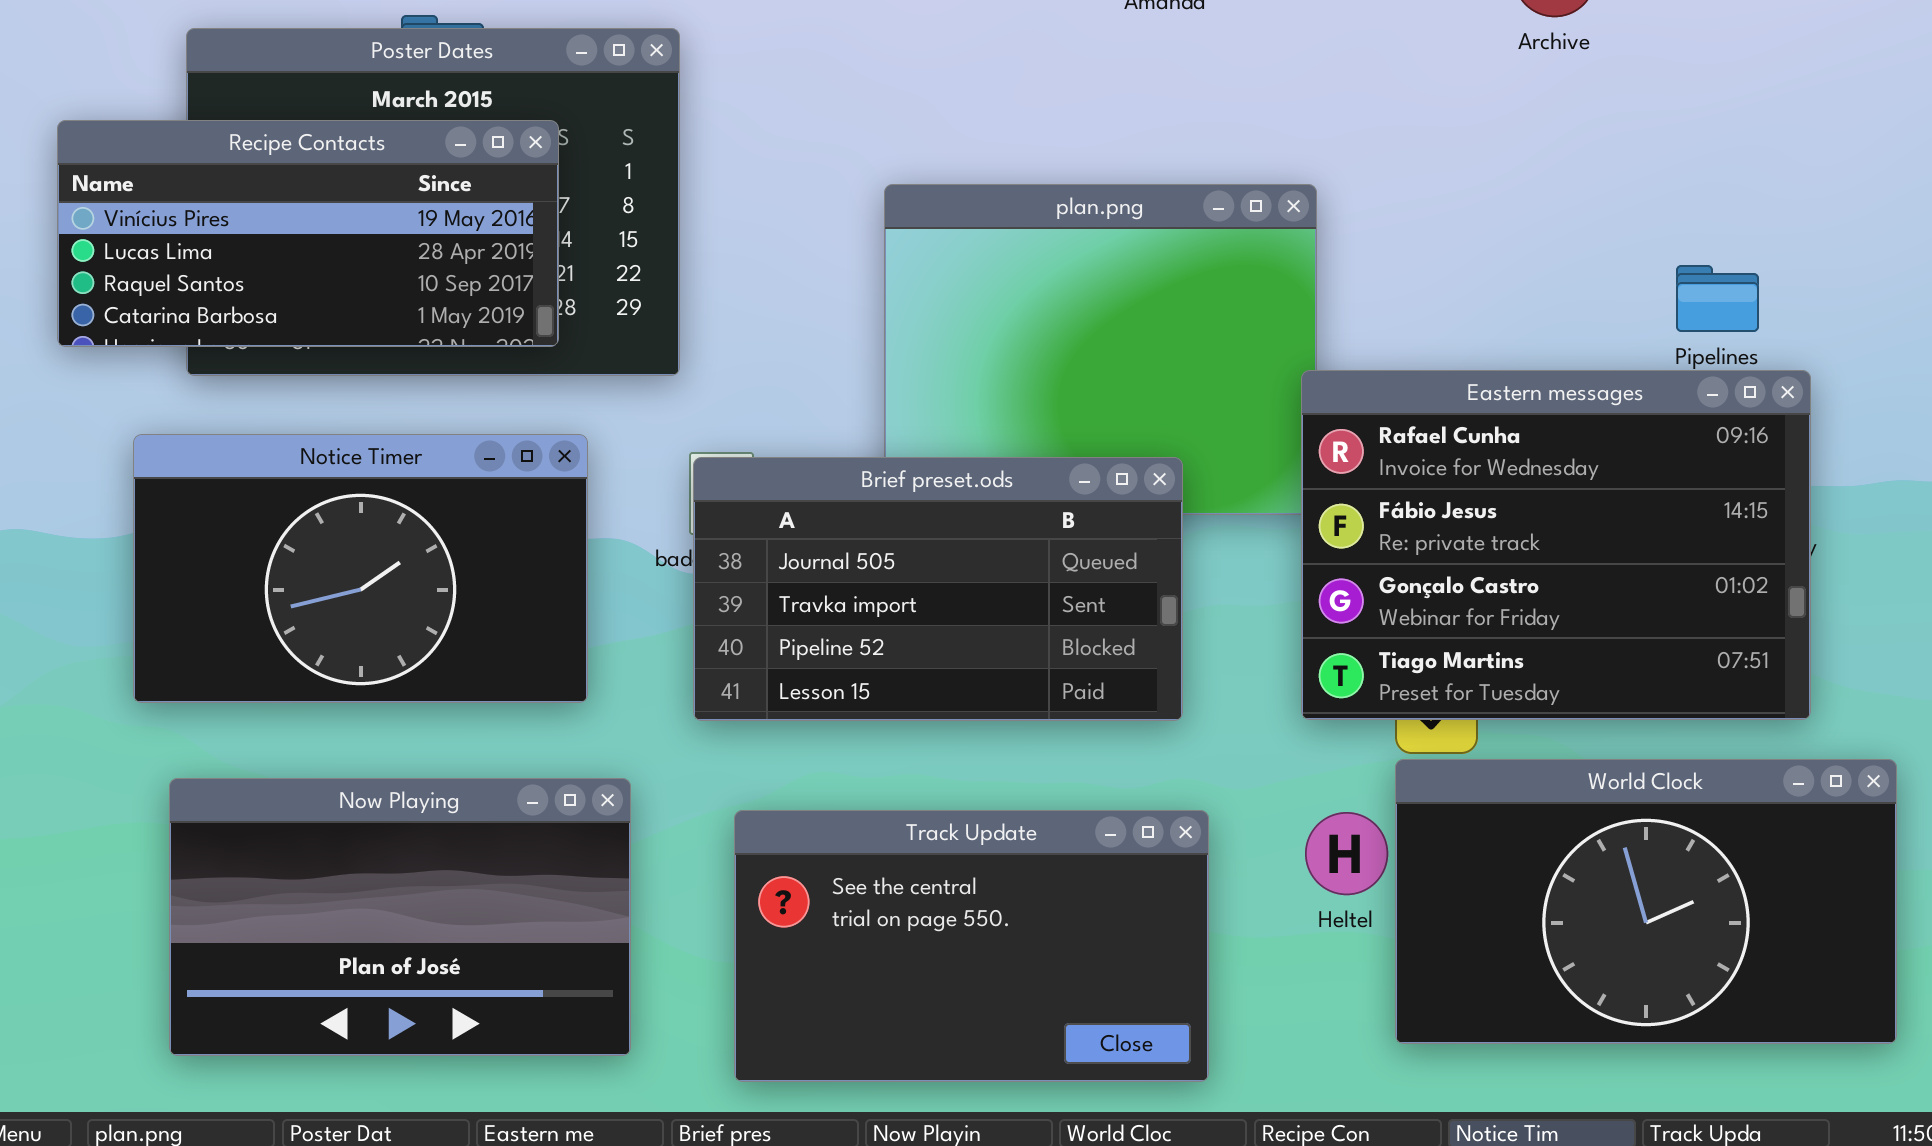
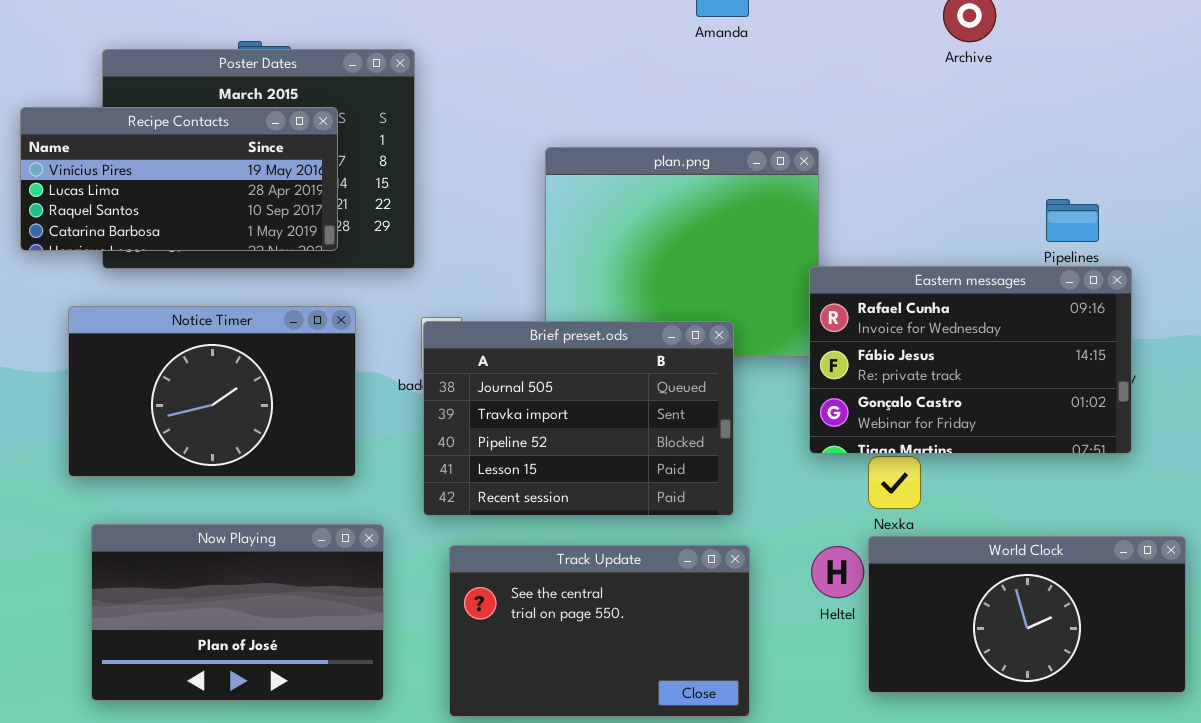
Eastern messages: [1301,370,1811,720] -> [809,266,1132,454], resized
Brief preset.ods: [693,457,1183,721] -> [423,321,734,516], resized
World Clock: [1395,759,1897,1044] -> [868,536,1186,693], resized

